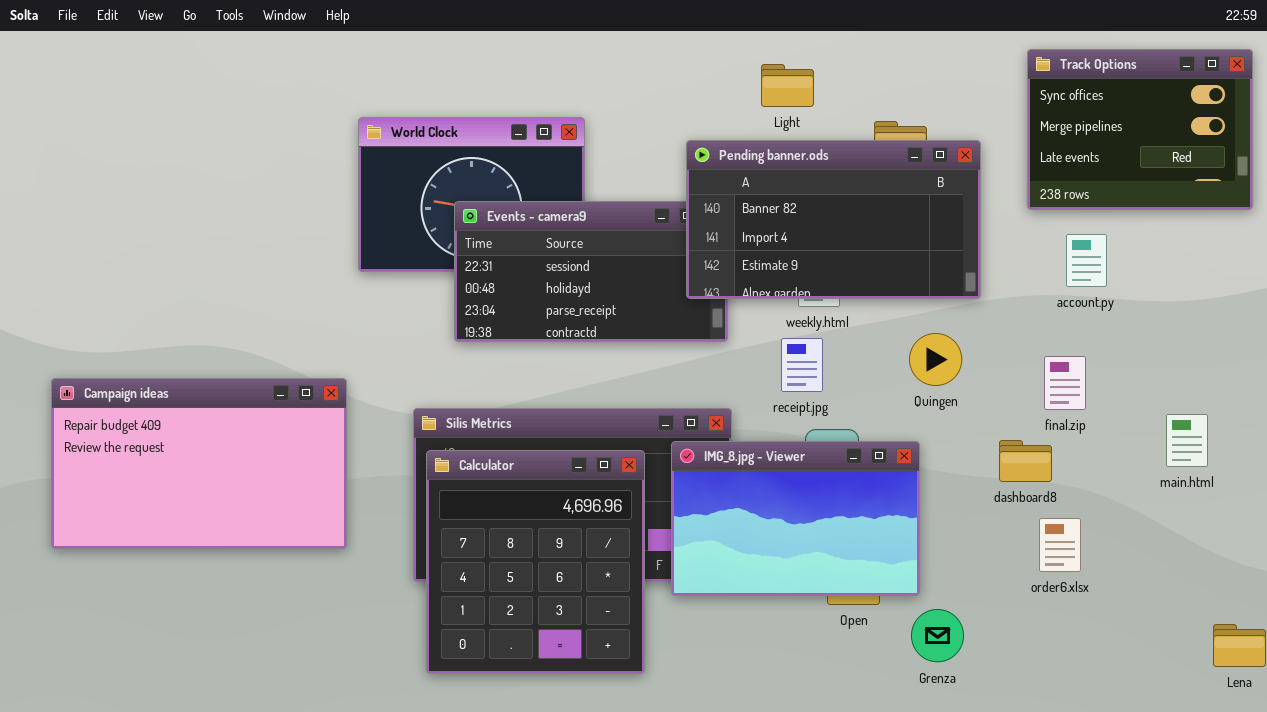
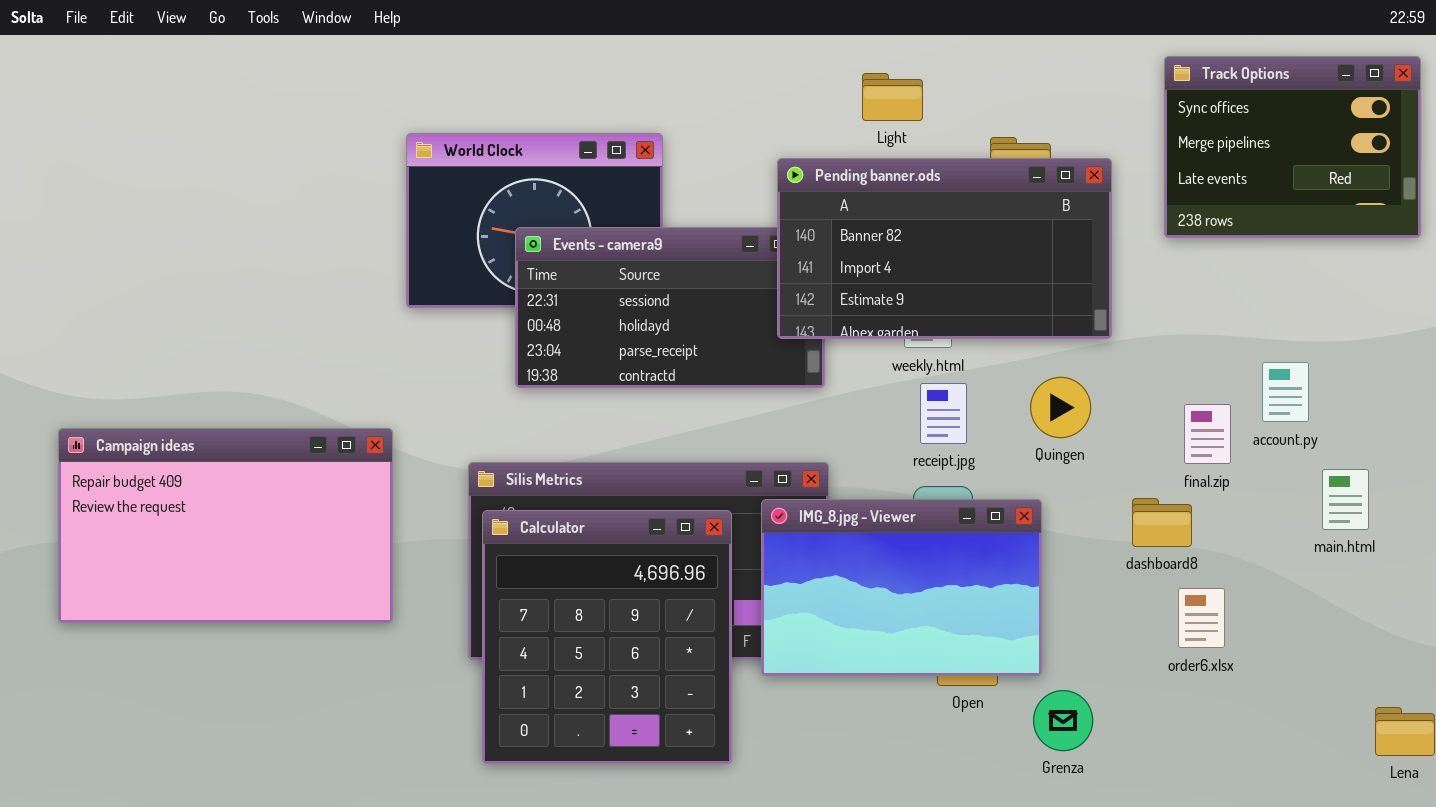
account.py: [1066,234,1107,287] -> [1262,362,1309,422], moved
receipt.jpg: [781,338,823,392] -> [920,383,967,444], moved

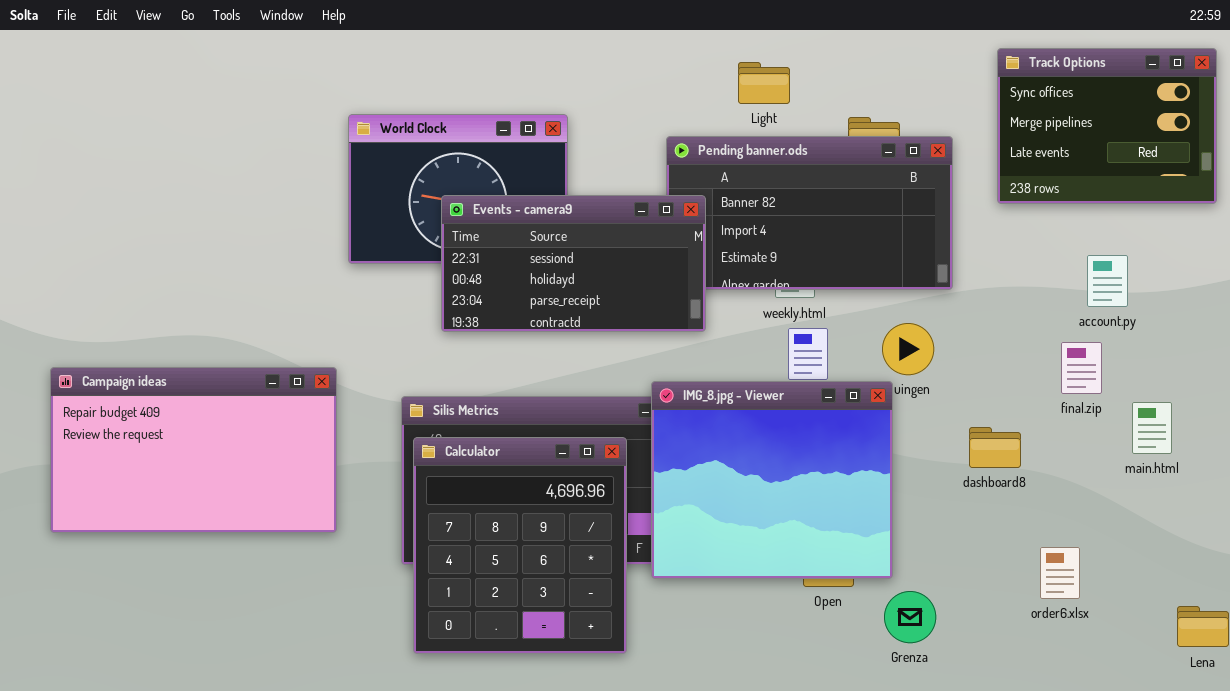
Events - camera9: [515,227,825,388] -> [441,195,706,332], raised
account.py: [1262,362,1309,422] -> [1087,255,1128,307], moved
final.zip: [1184,404,1231,464] -> [1061,342,1102,394], moved
IMG_8.jpg - Viewer: [761,499,1042,676] -> [651,381,893,579], resized
order6.xlsx: [1178,588,1225,648] -> [1040,547,1080,599], moved

